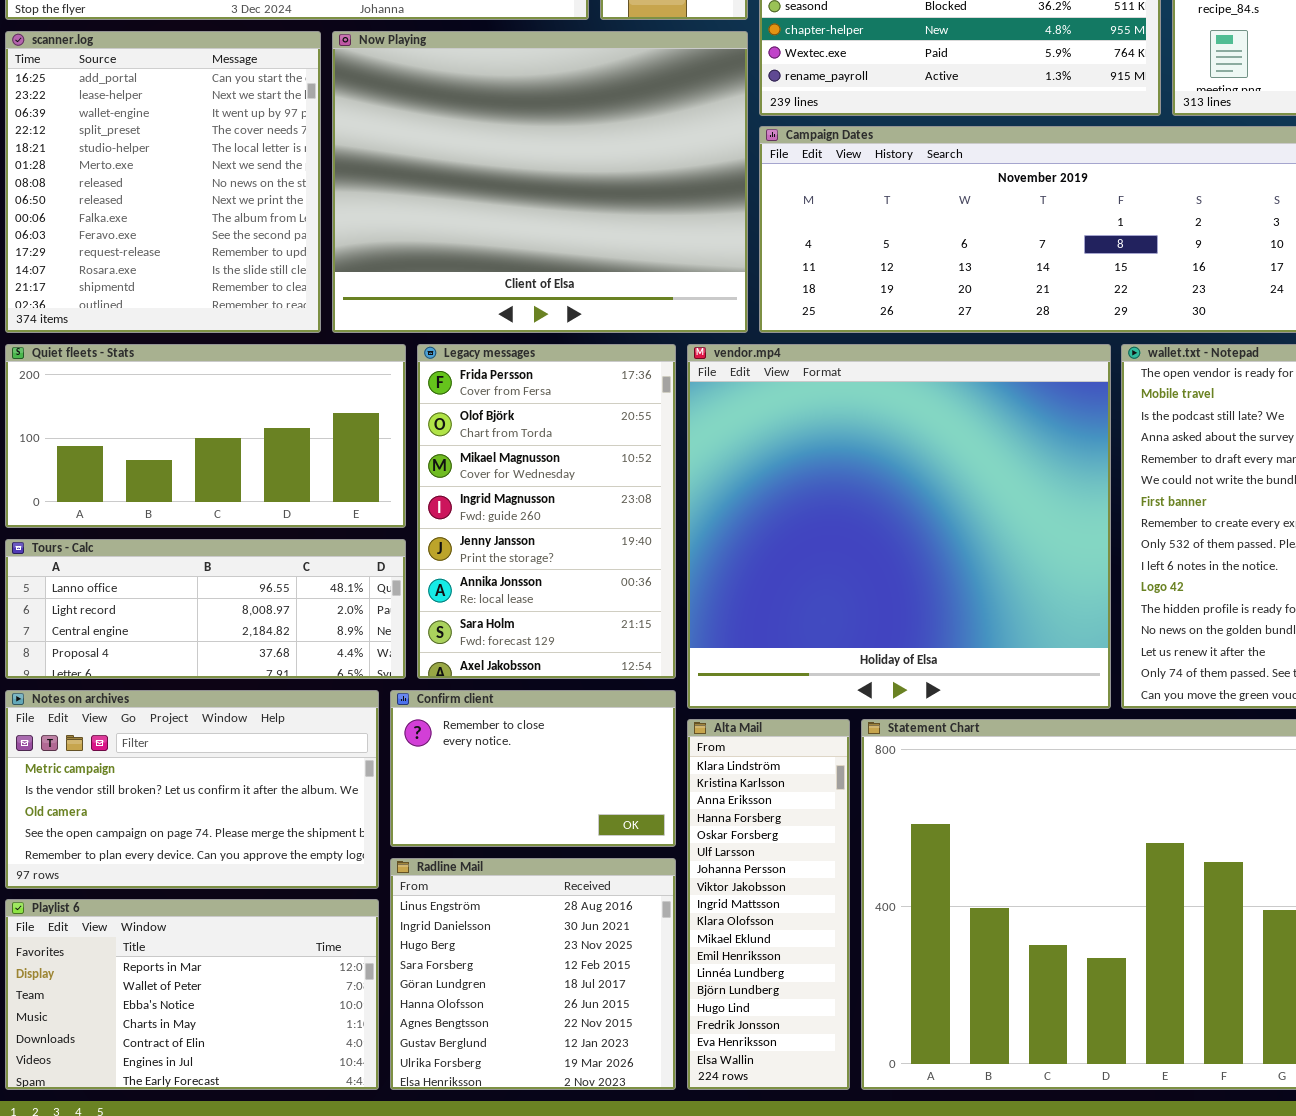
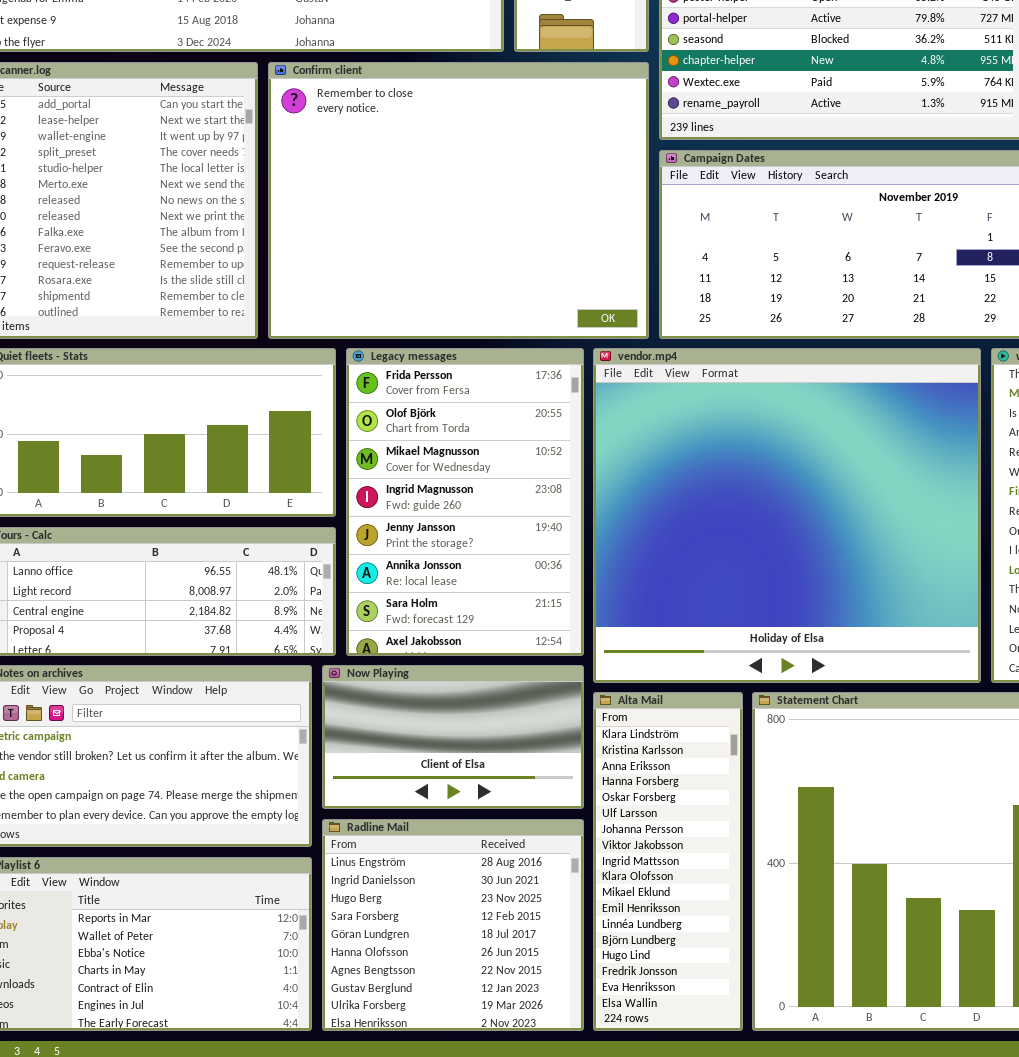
Now Playing: [332,31,748,333] -> [322,665,584,809], moved, resized
Confirm client: [390,690,676,847] -> [268,62,649,339], moved, resized

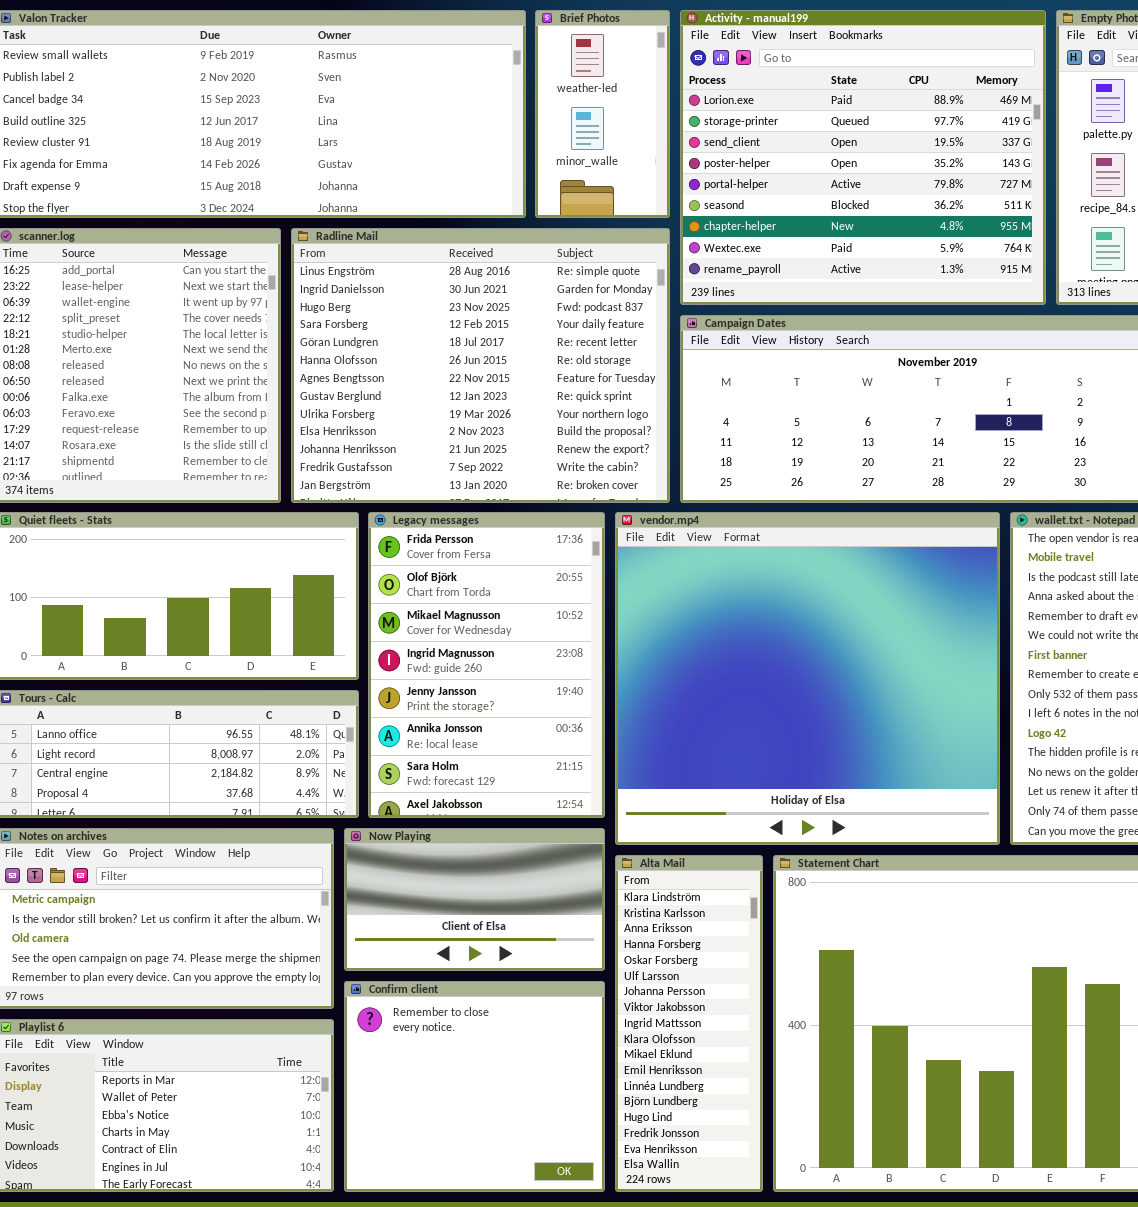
Confirm client: [268,62,649,339] -> [344,981,605,1192], moved, resized
Radline Mail: [322,819,584,1031] -> [291,228,670,503], moved, resized

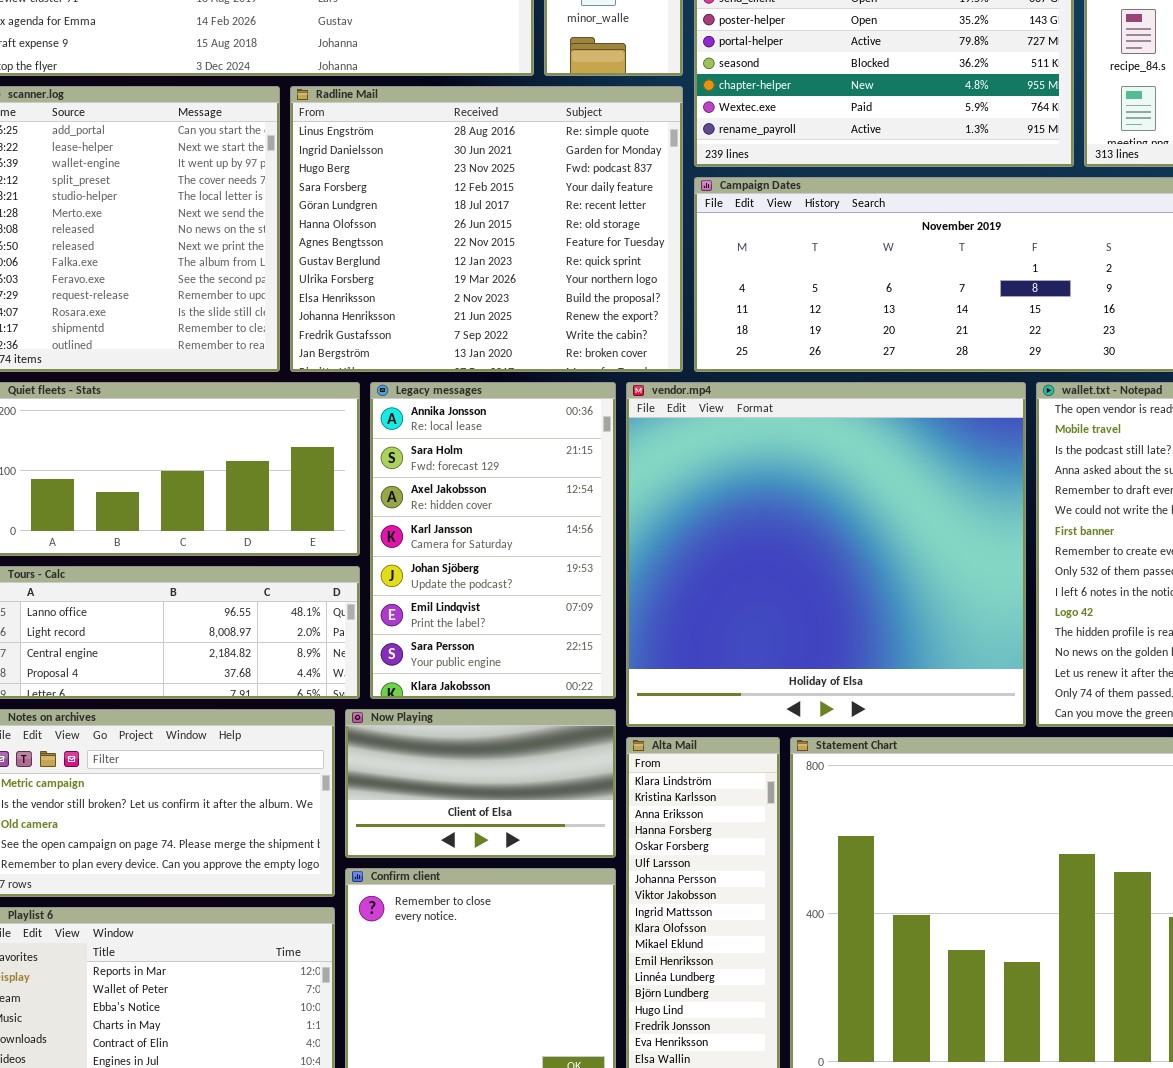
Legacy messages: [368,512,605,818] -> [370,382,616,699], scrolled down 5 rows

